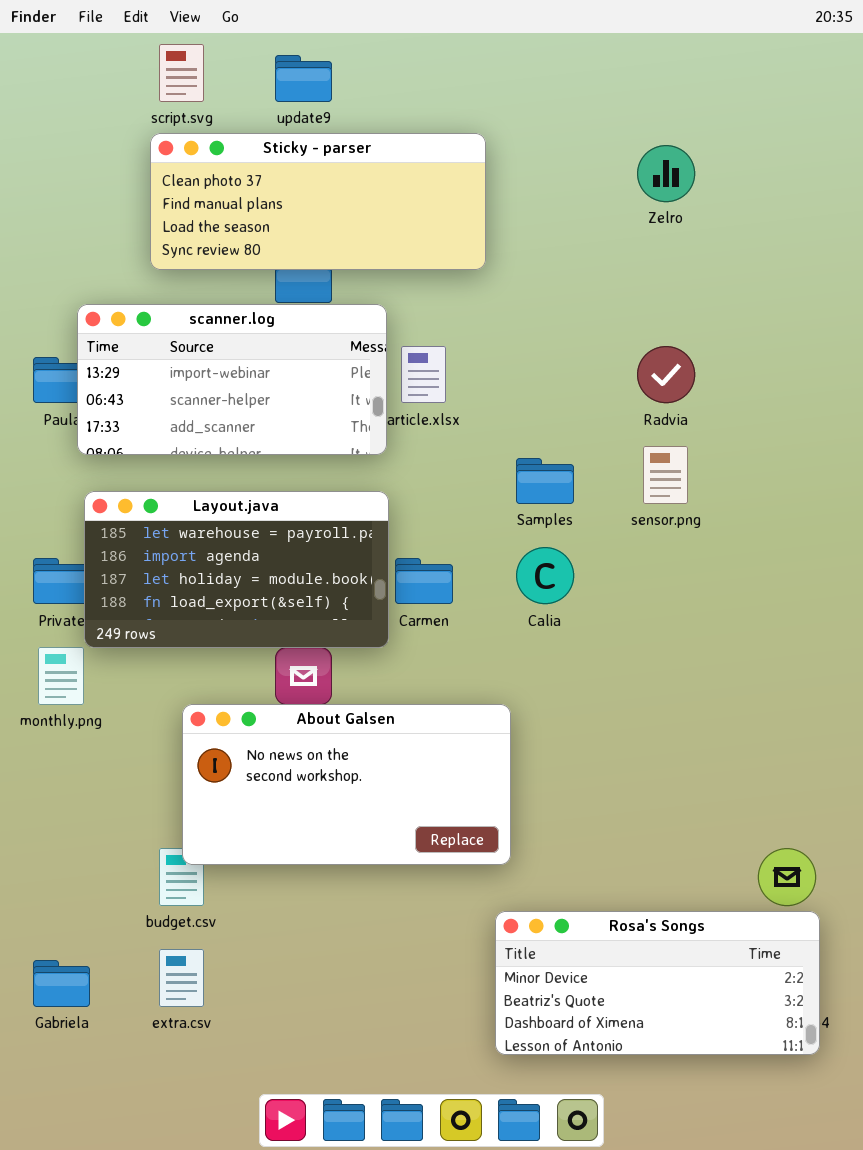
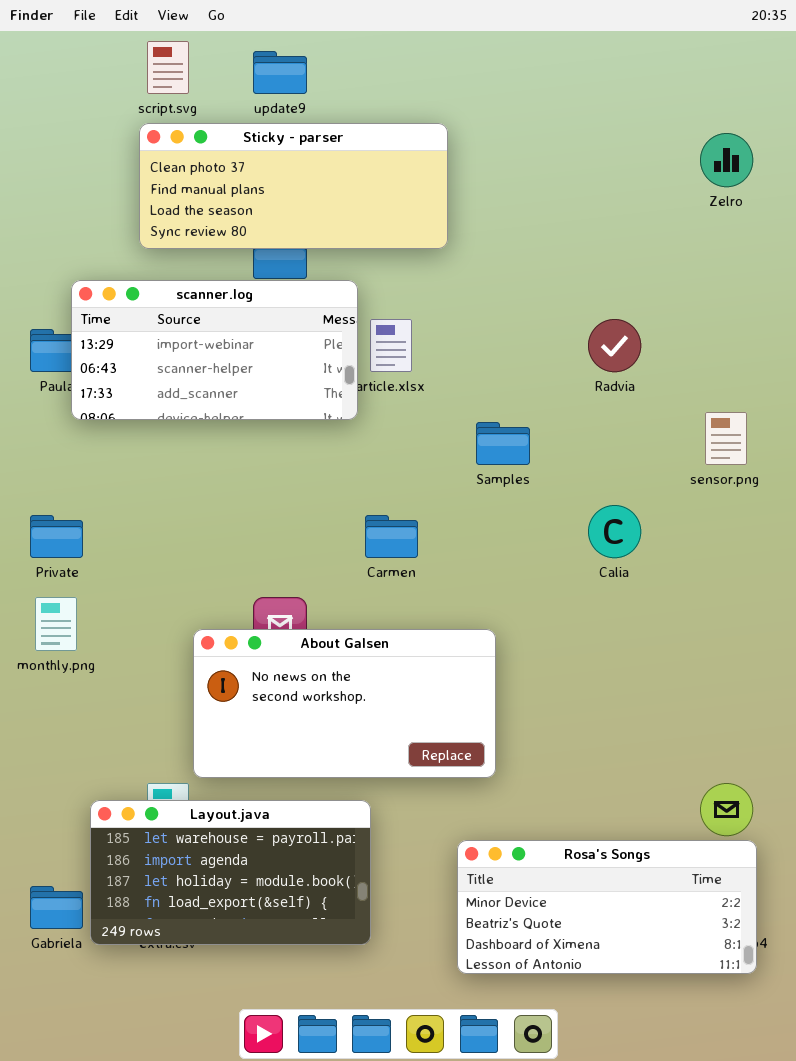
Zelro: [637,145,695,202] -> [700,133,753,187], moved
sensor.png: [643,446,688,504] -> [705,412,747,465], moved
Layout.java: [84,491,389,648] -> [90,800,371,945], moved
Calia: [516,547,574,604] -> [588,505,641,558], moved
About Galsen: [182,704,511,865] -> [193,629,496,778], moved

